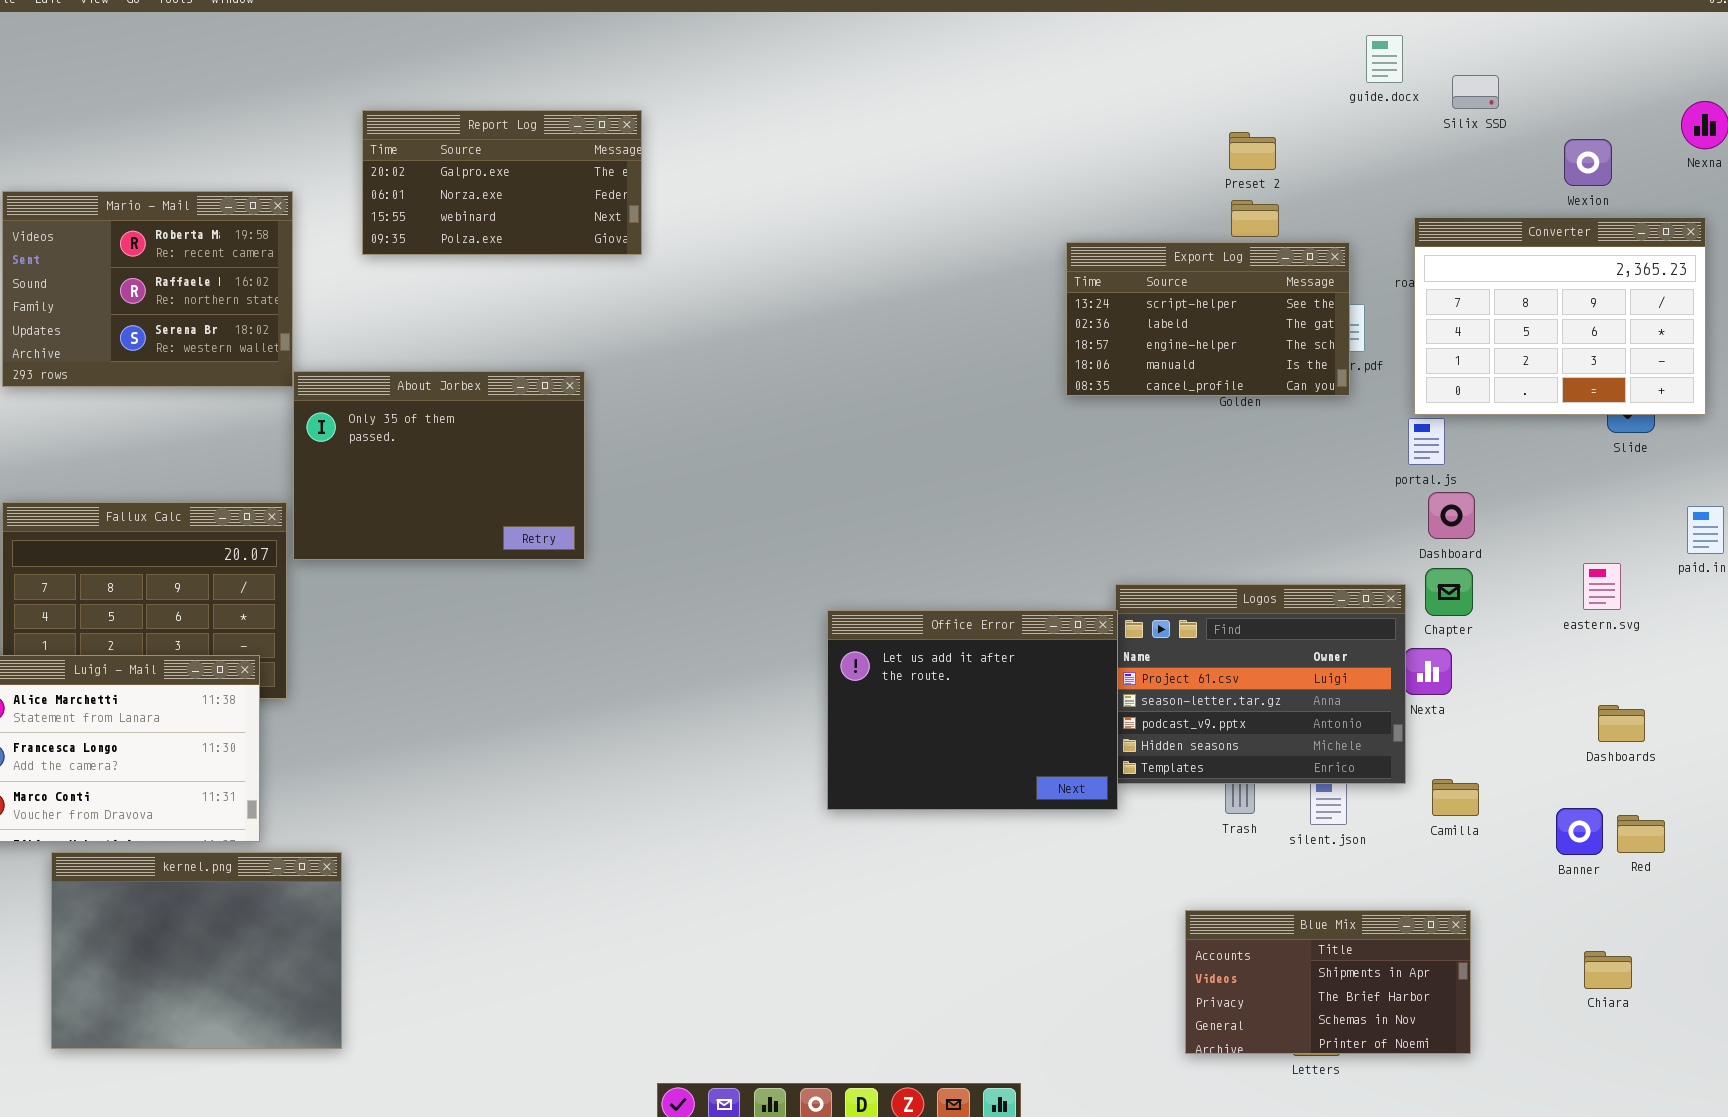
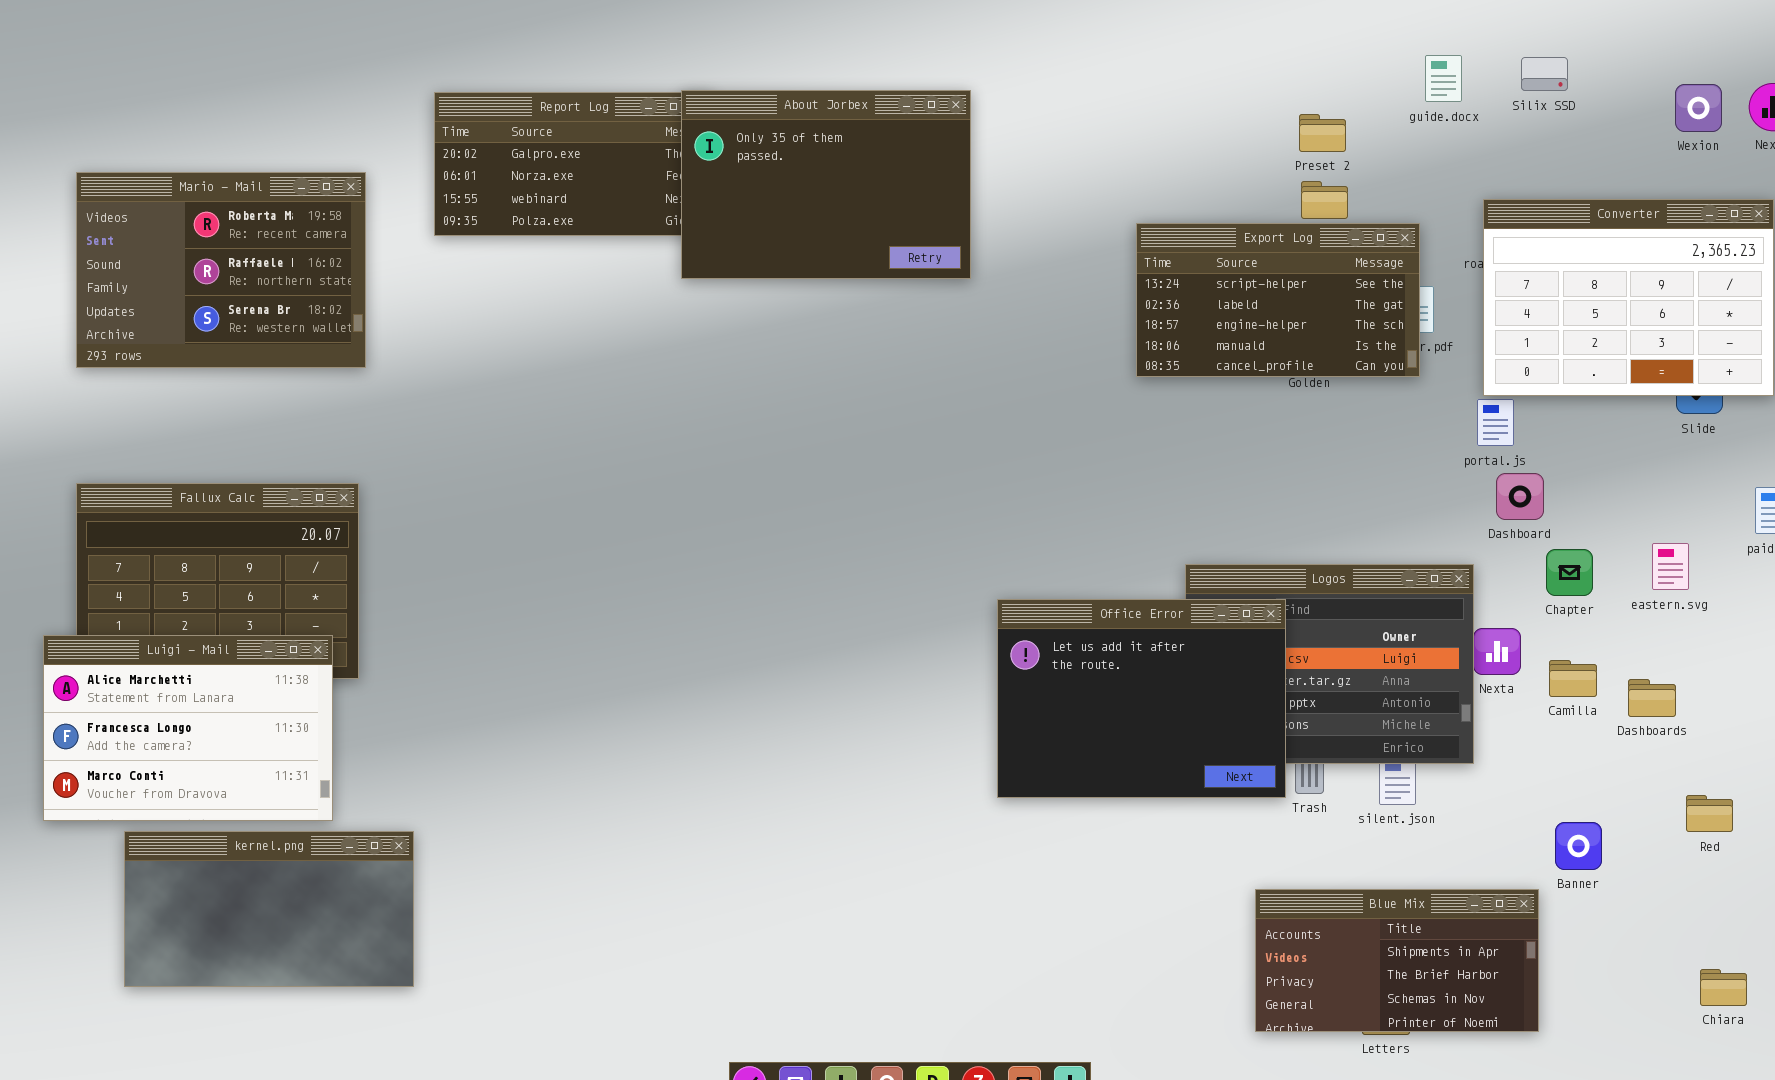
guide.docx: [1366,35,1403,83] -> [1425,55,1462,102], moved
Wexion: [1564,139,1612,186] -> [1675,84,1722,132], moved
About Jorbex: [293,371,585,560] -> [681,90,971,279], moved
Chapter: [1425,568,1473,616] -> [1546,549,1593,596], moved
Office Error: [827,610,1118,810] -> [997,599,1286,798], moved
Dashboards: [1598,705,1645,742] -> [1628,679,1676,717], moved
Camilla: [1432,779,1479,816] -> [1549,660,1597,697], moved
Banner: [1556,808,1603,855] -> [1555,822,1602,870], moved
kernel.png: [51,852,342,1049] -> [124,831,414,987], resized
Chiara: [1584,951,1632,989] -> [1700,969,1747,1006], moved

